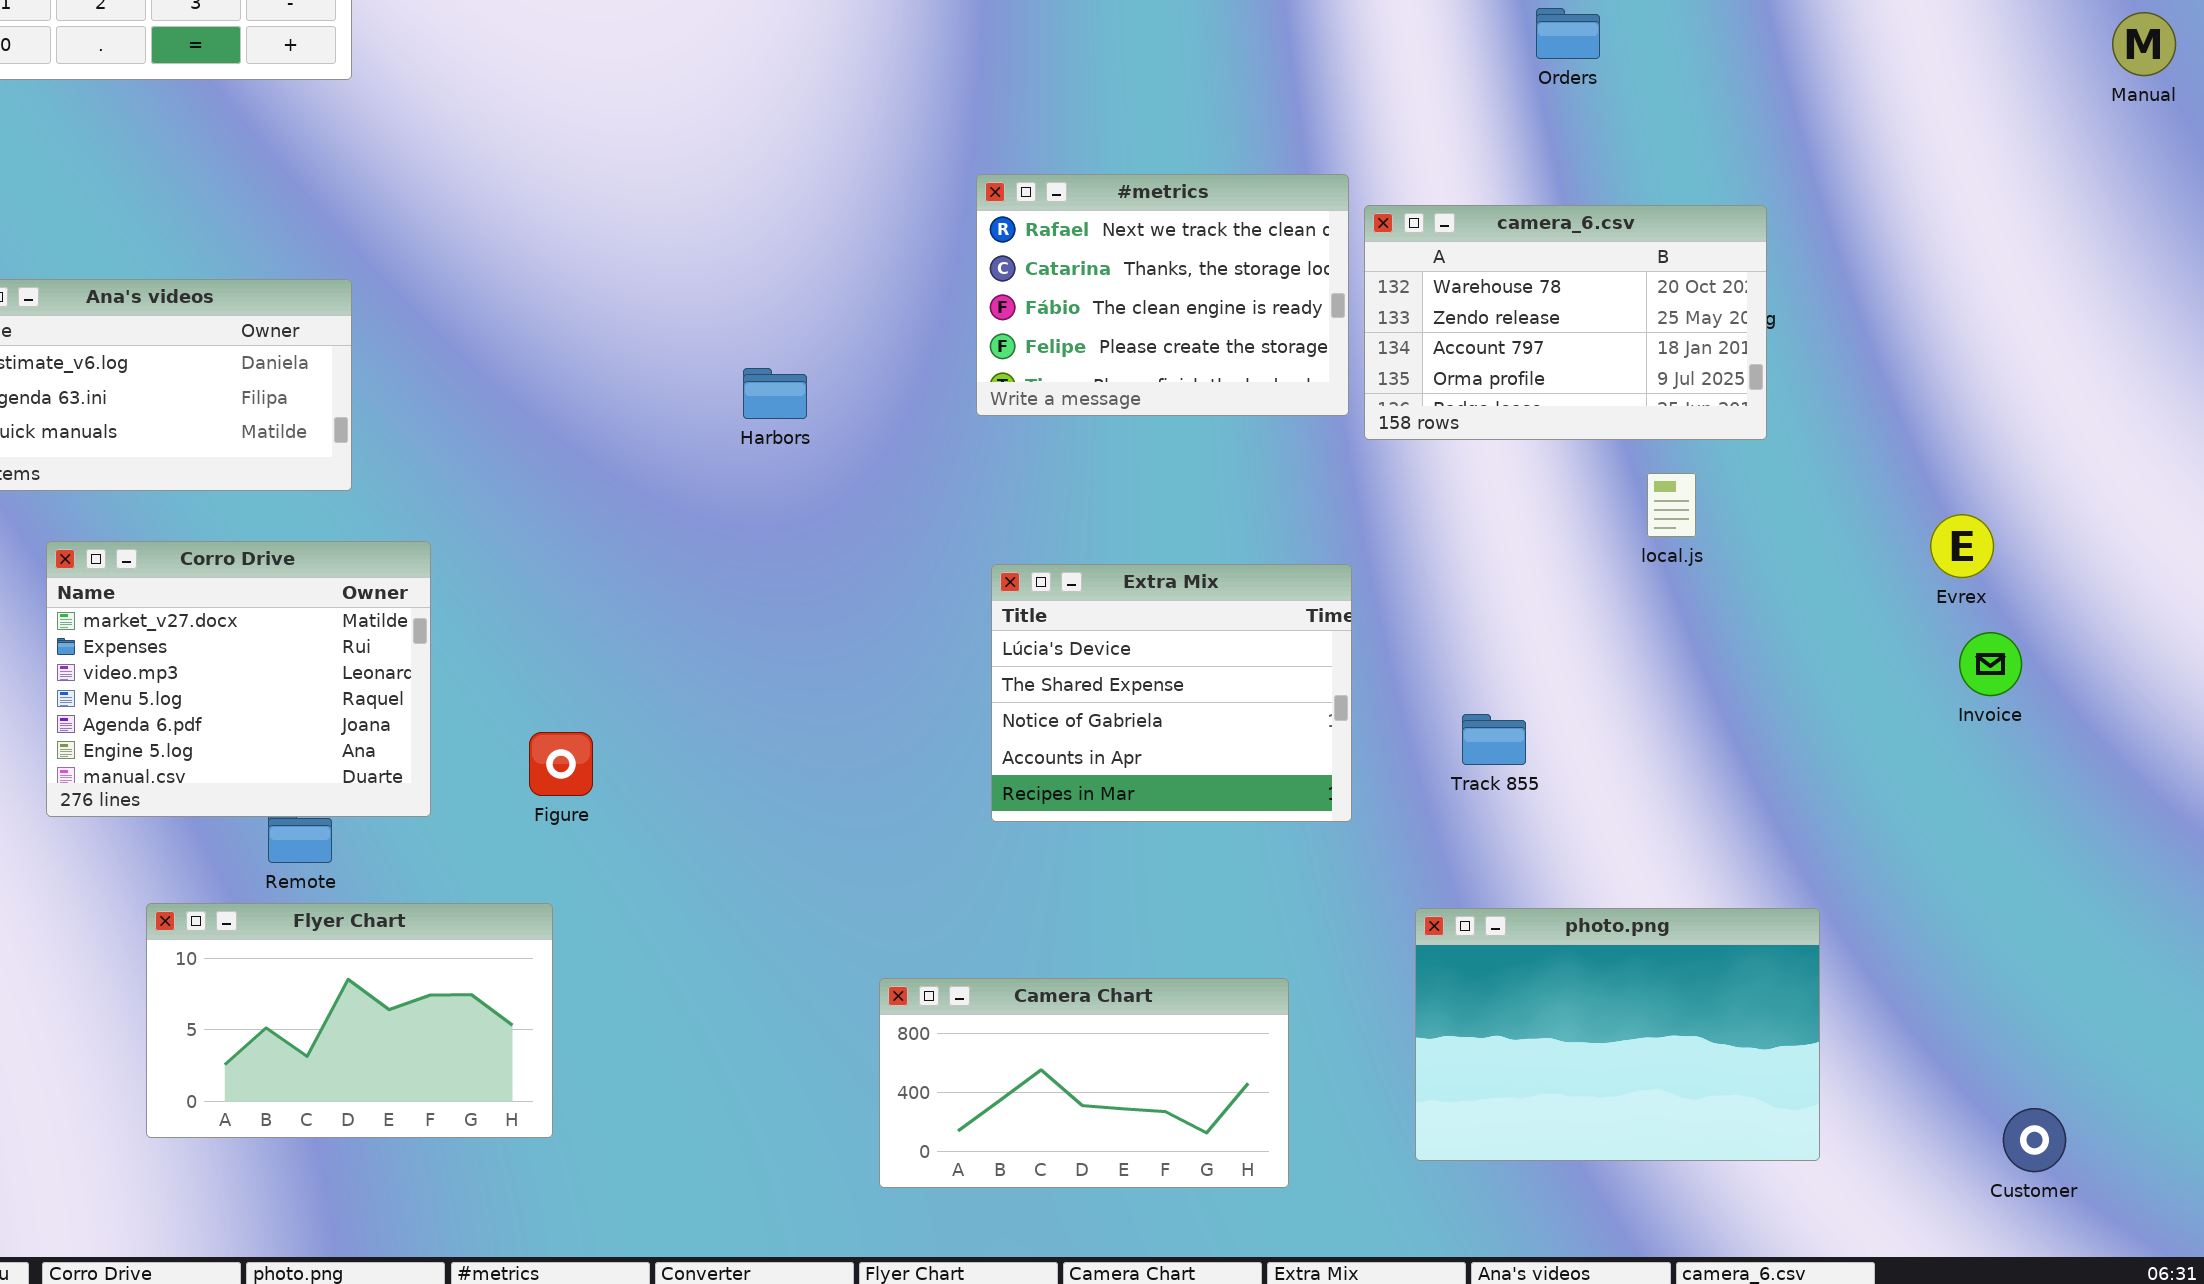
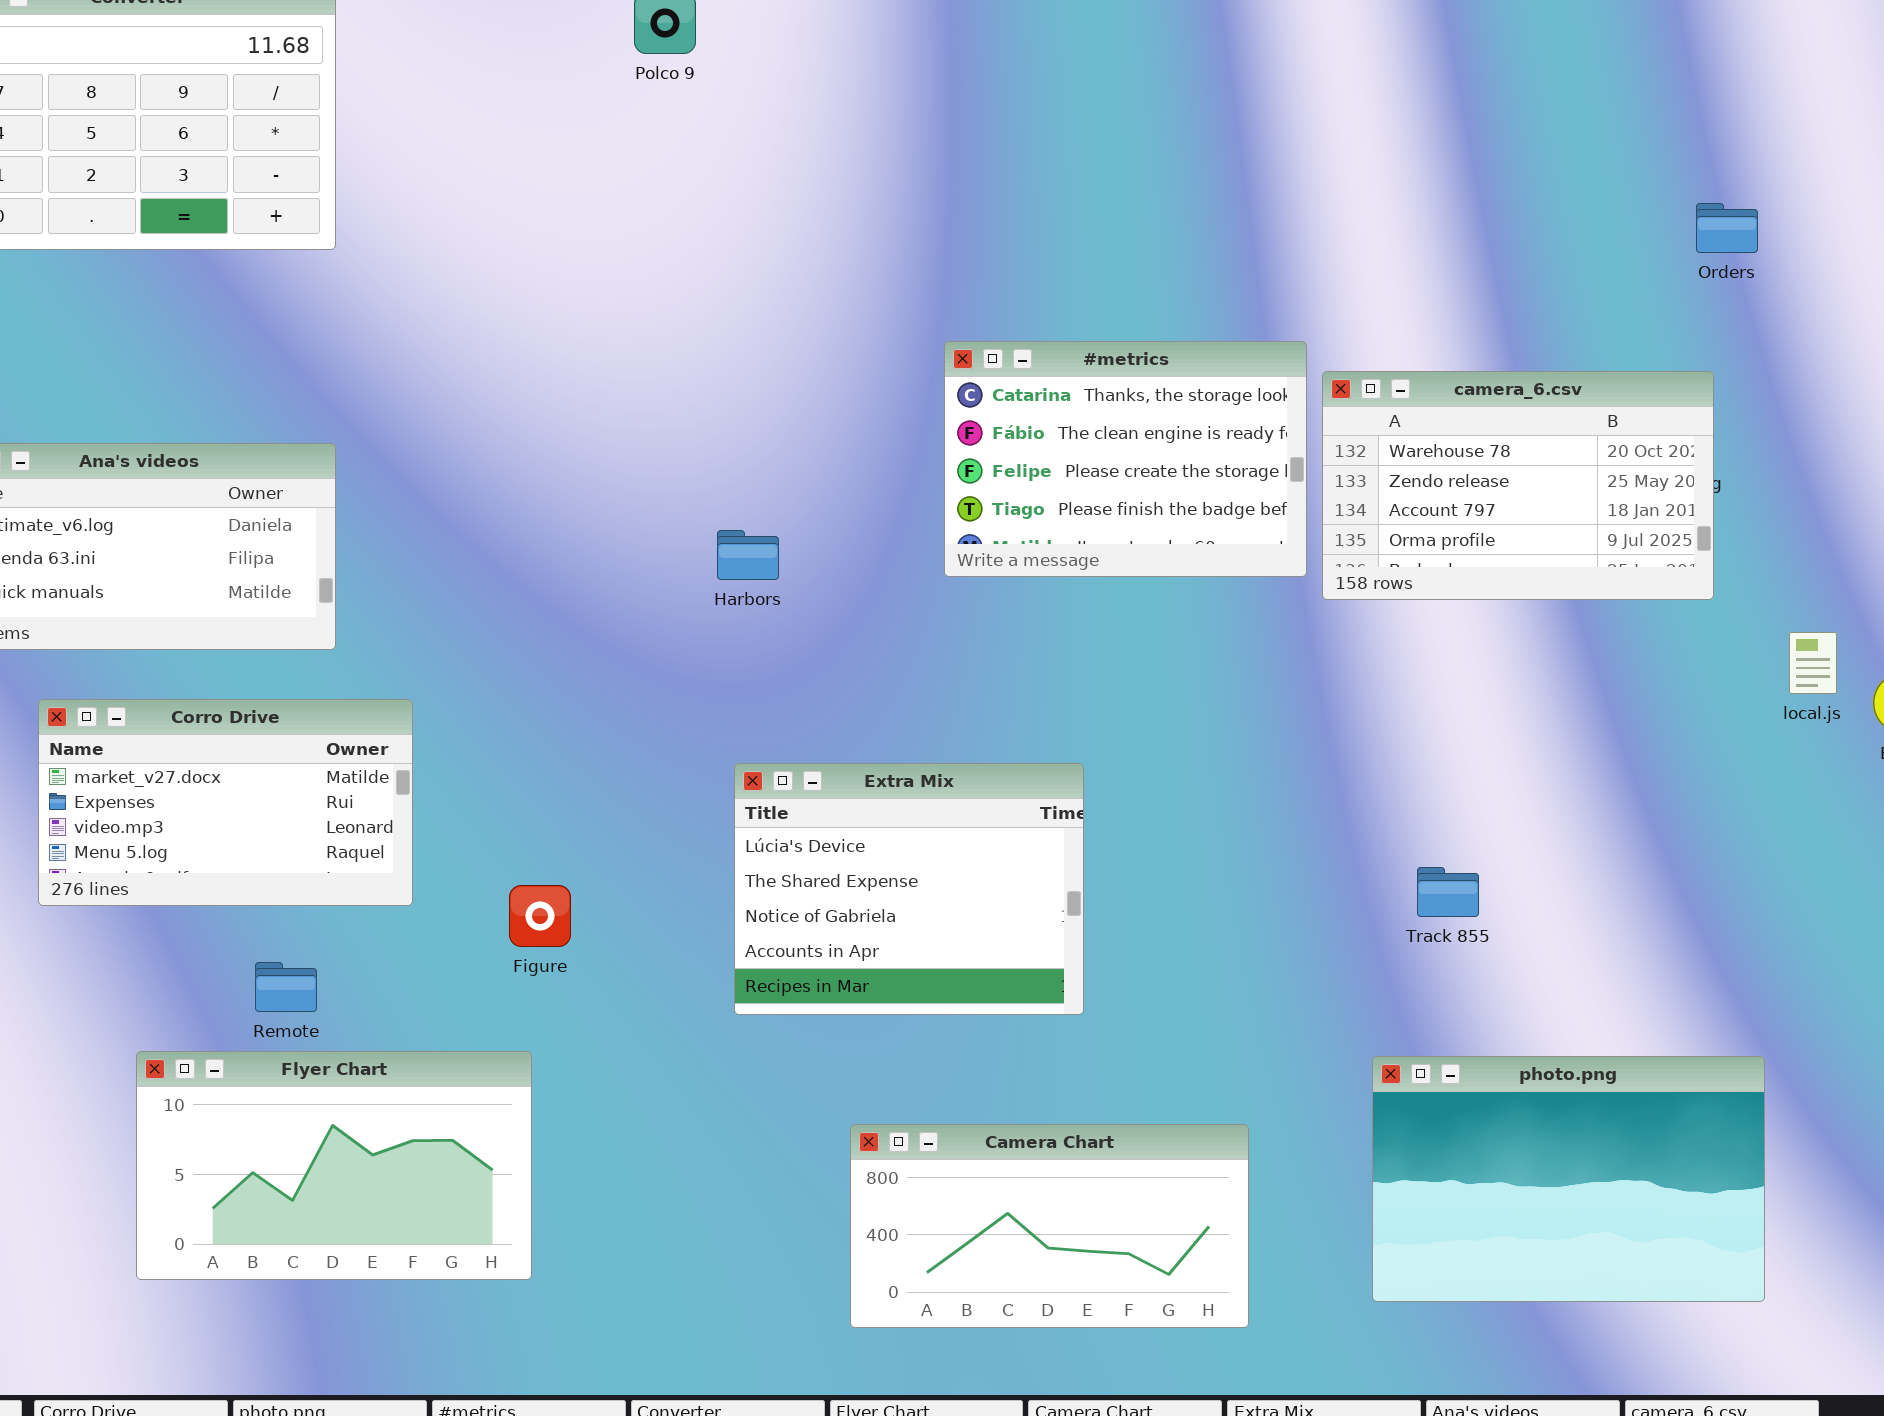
Orders: [1536,8,1600,59] -> [1696,203,1758,253], moved
#metrics: [976,174,1349,416] -> [944,341,1307,577], scrolled down 1 row
local.js: [1647,473,1696,537] -> [1789,632,1837,694], moved
Corro Drive: [46,541,431,817] -> [38,699,413,906], resized
Extra Mix: [991,564,1352,822] -> [734,763,1084,1015], moved

